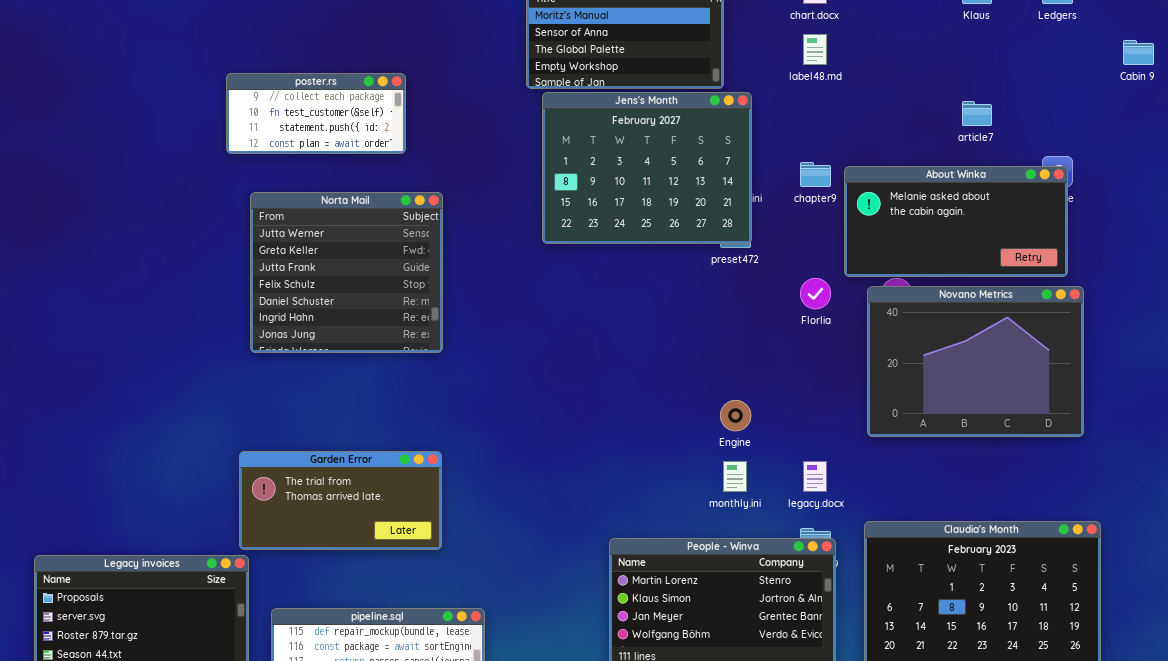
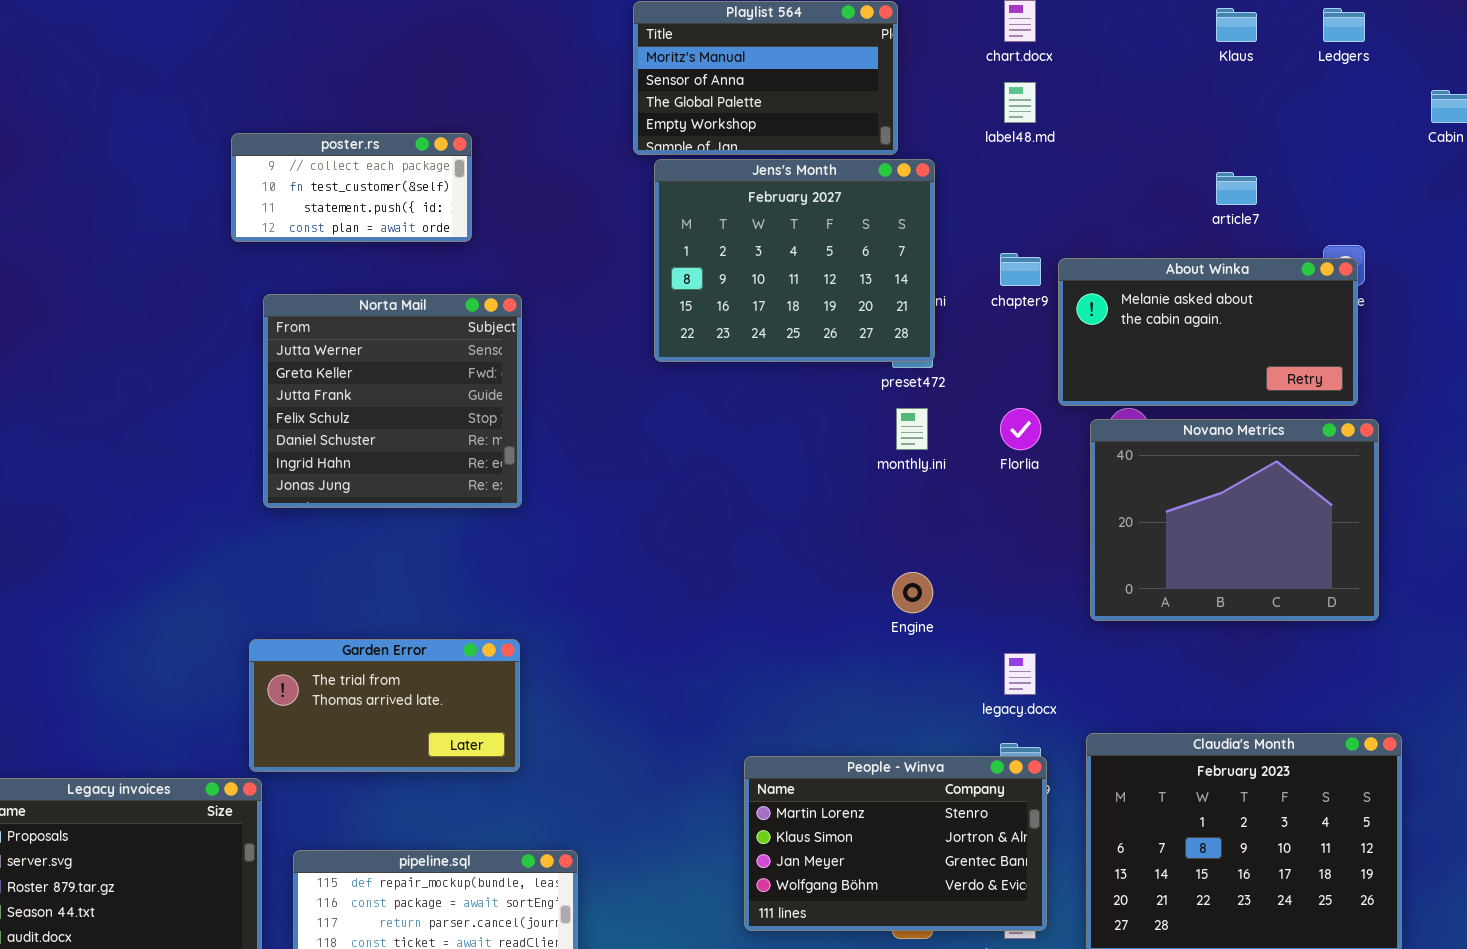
monthly.ini: [723,461,747,492] -> [896,408,928,450], moved

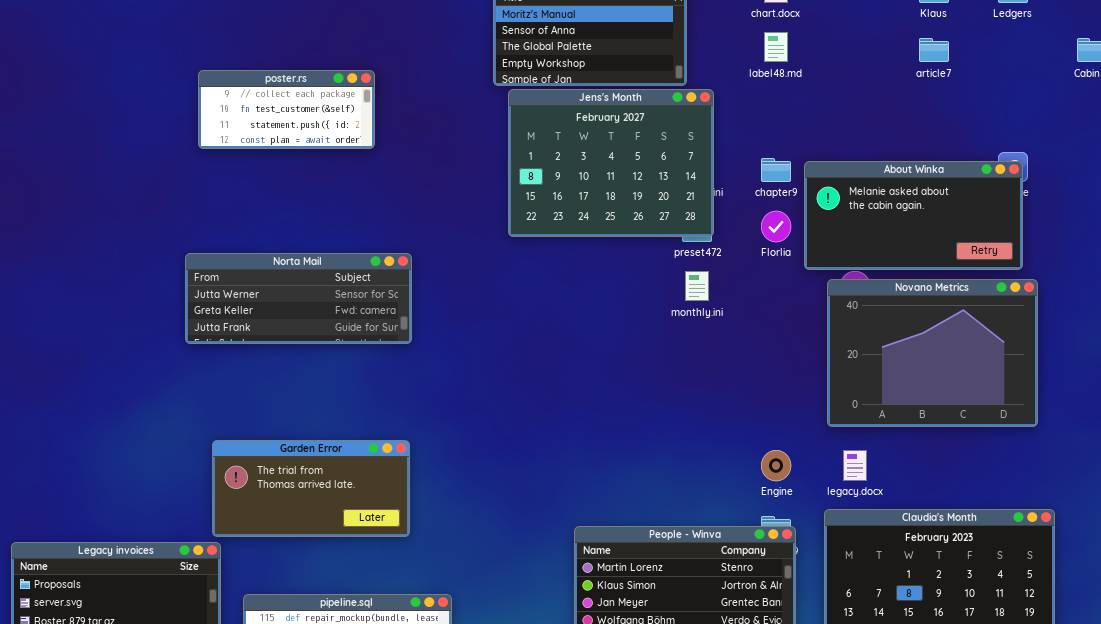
article7: [1216,172,1257,205] -> [919,38,949,62], moved
Norta Mail: [263,294,522,508] -> [185,253,412,344], resized
Florlia: [1000,408,1041,450] -> [761,211,791,242], moved
Engine: [892,572,933,613] -> [761,450,791,481], moved
legacy.docx: [1004,653,1036,695] -> [843,450,867,481], moved

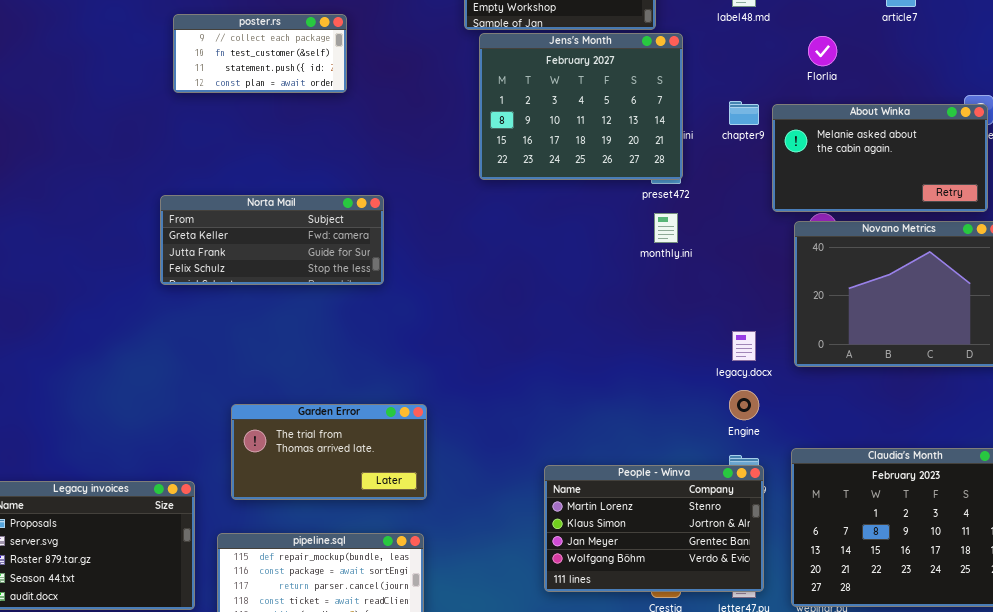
Florlia: [761,211,791,242] -> [808,36,837,66], moved
Norta Mail: [185,253,412,344] -> [160,195,384,285], scrolled down 1 row
Garden Error: [212,440,410,537] -> [231,404,427,500], moved
legacy.docx: [843,450,867,481] -> [732,331,756,361], moved

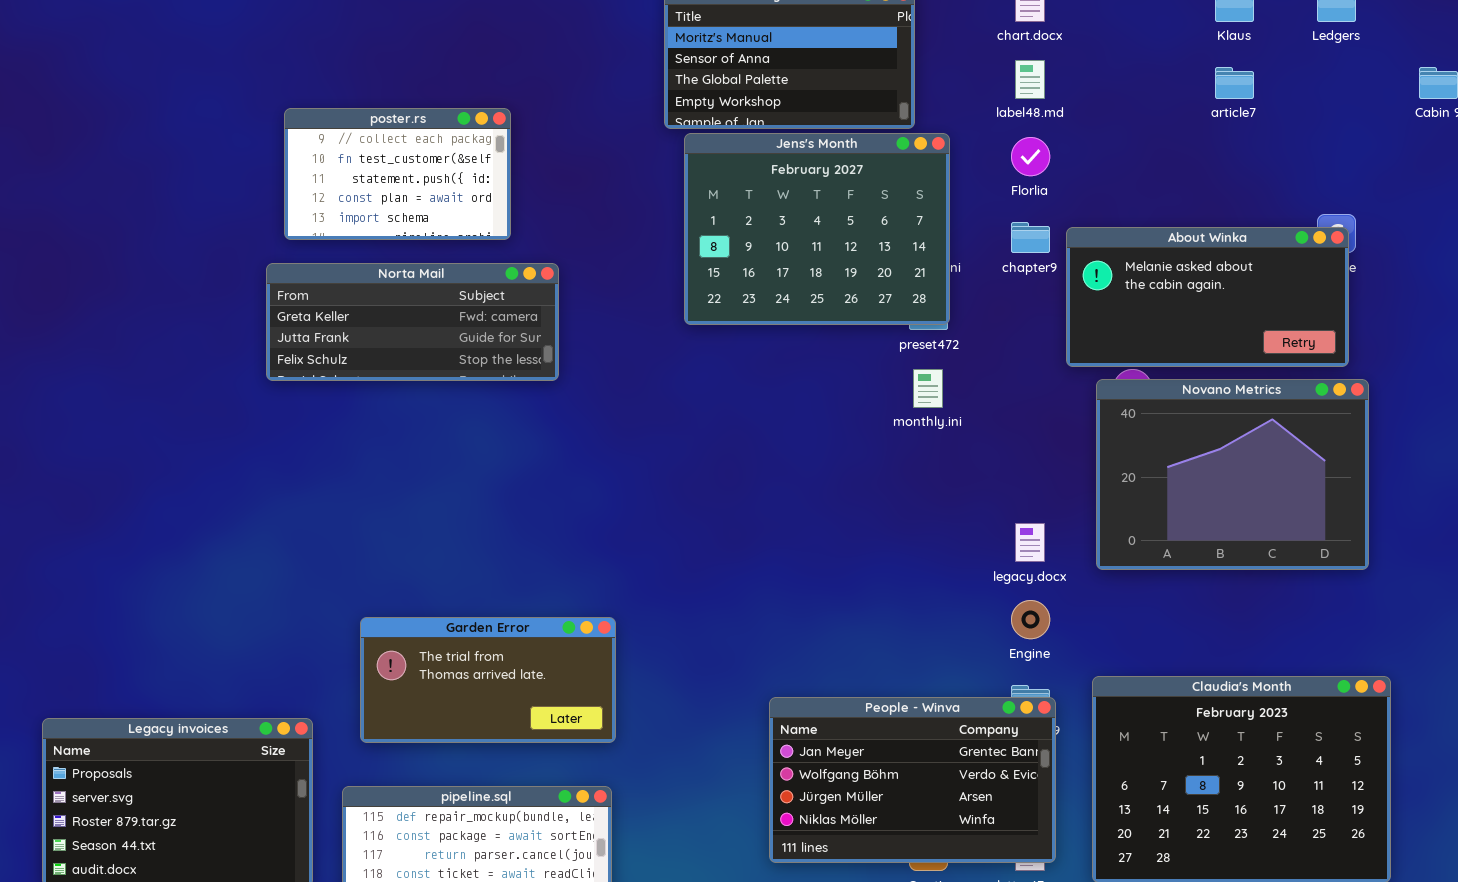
poster.rs: [173,14,347,93] -> [284,108,511,240], resized
Florlia: [808,36,837,66] -> [1011,137,1050,176], moved
Norta Mail: [160,195,384,285] -> [266,263,559,381], moved
People - Winva: [544,465,764,592] -> [769,697,1056,863], scrolled down 2 rows

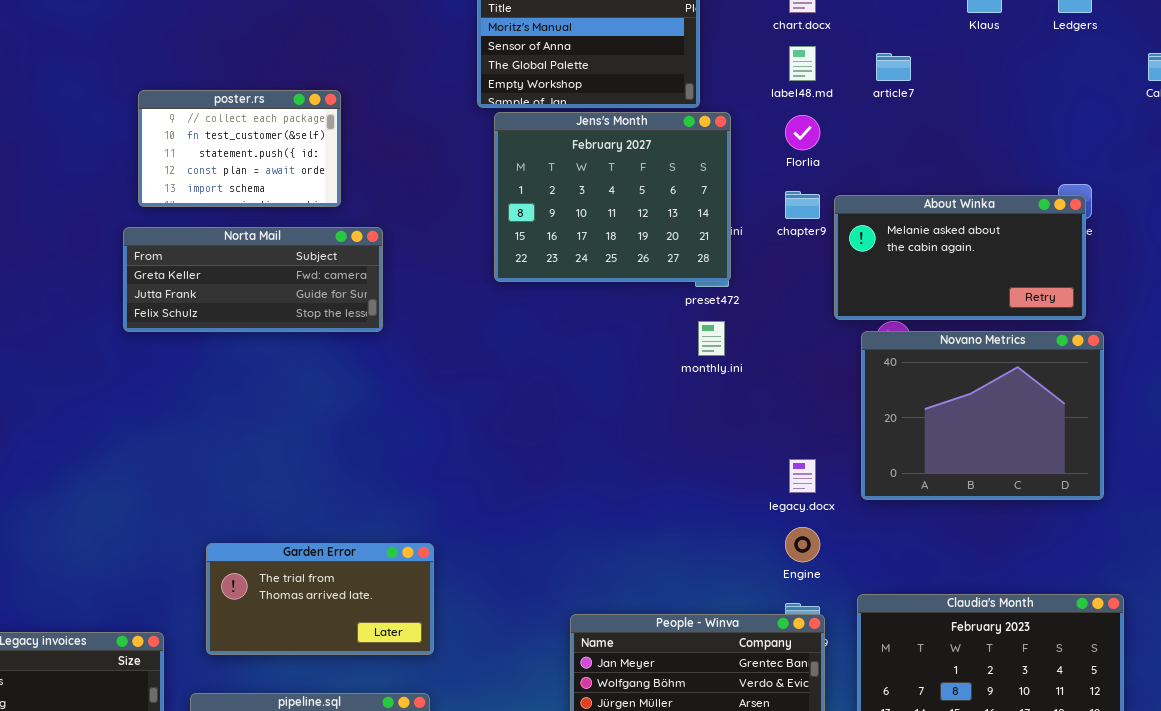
article7: [1215,67,1254,99] -> [876,53,911,81], moved

